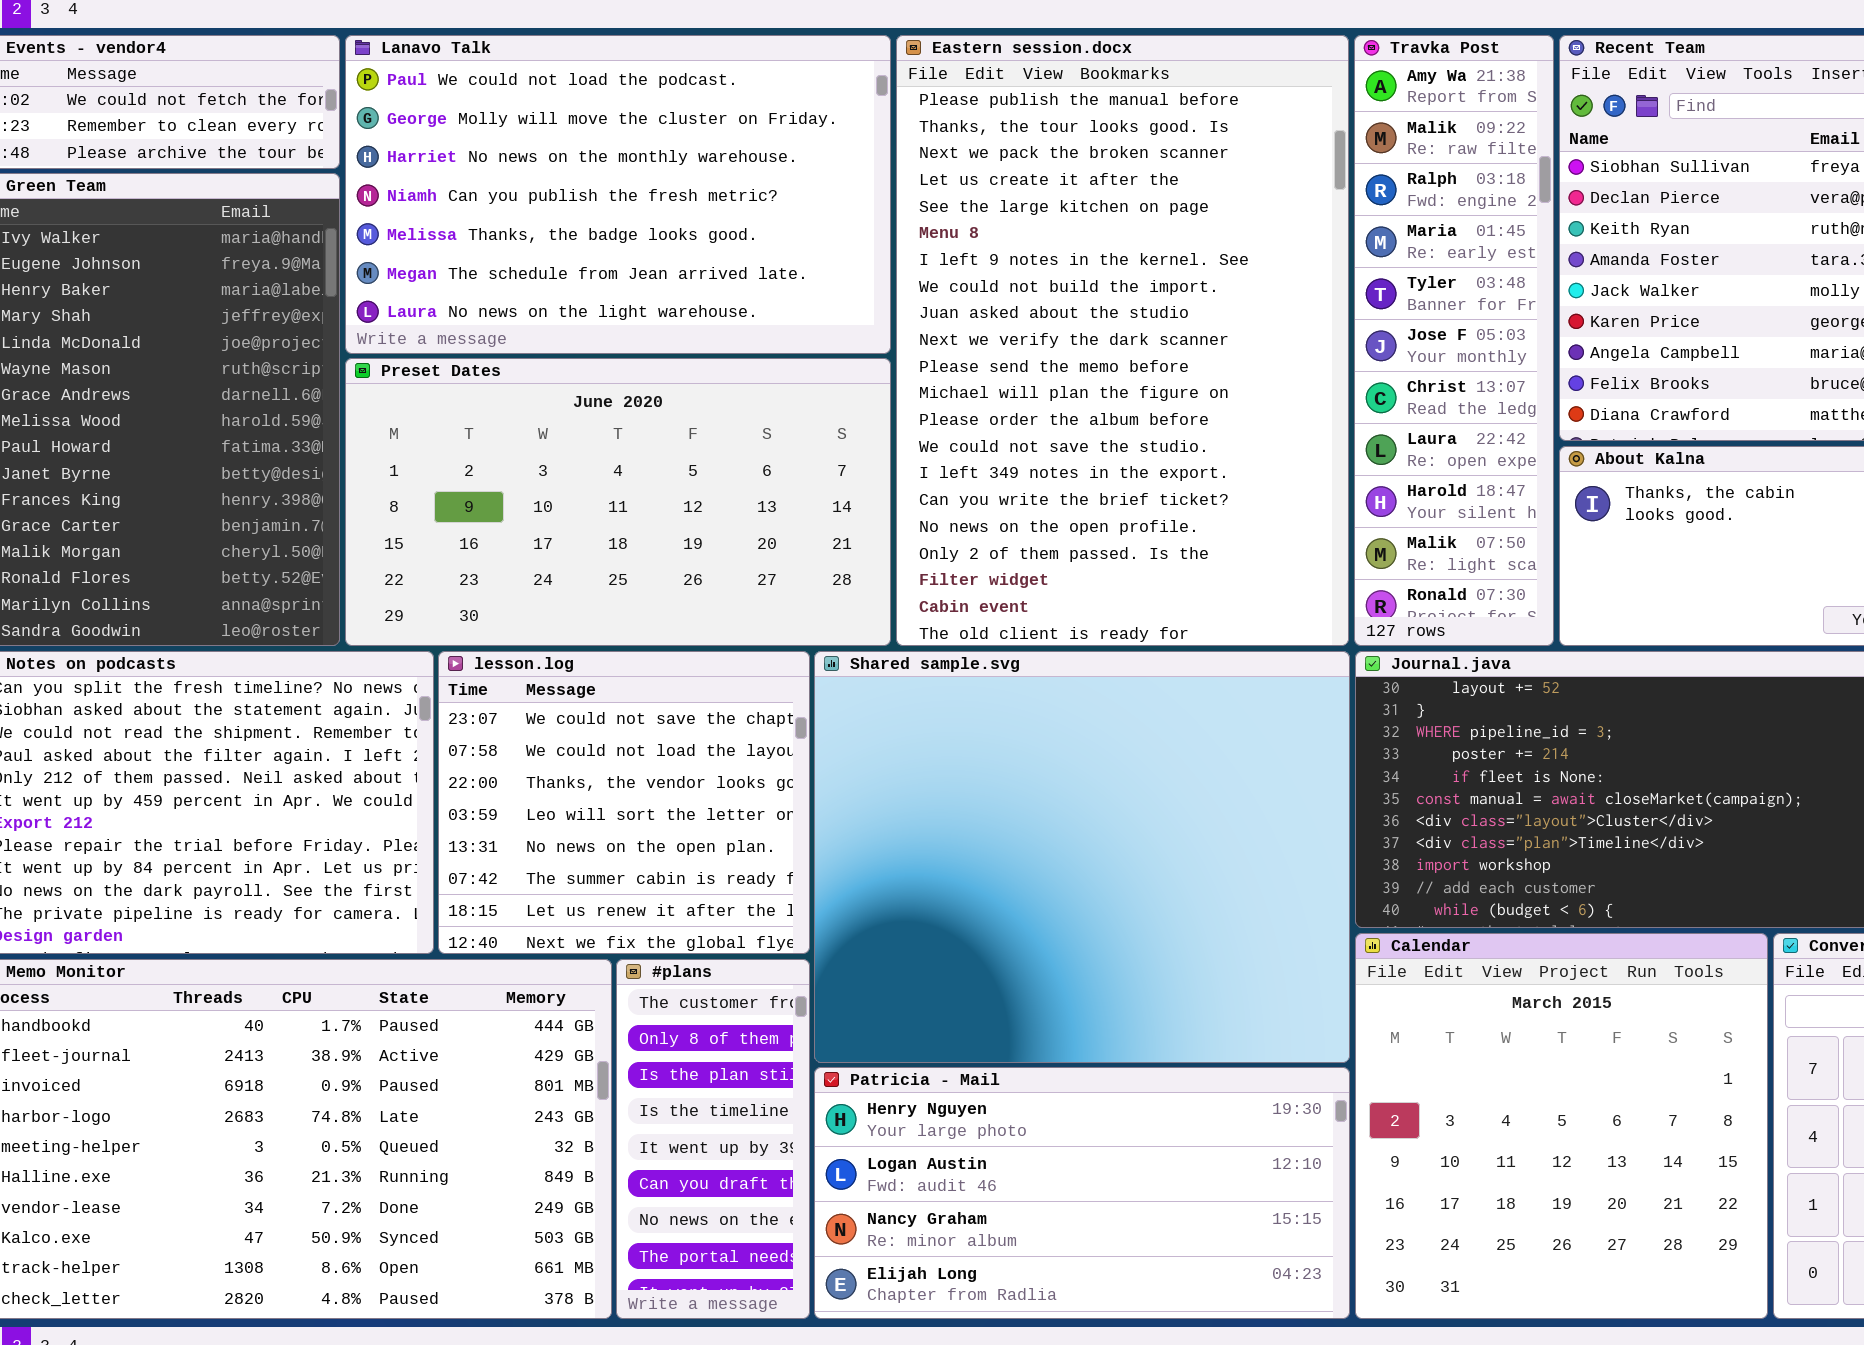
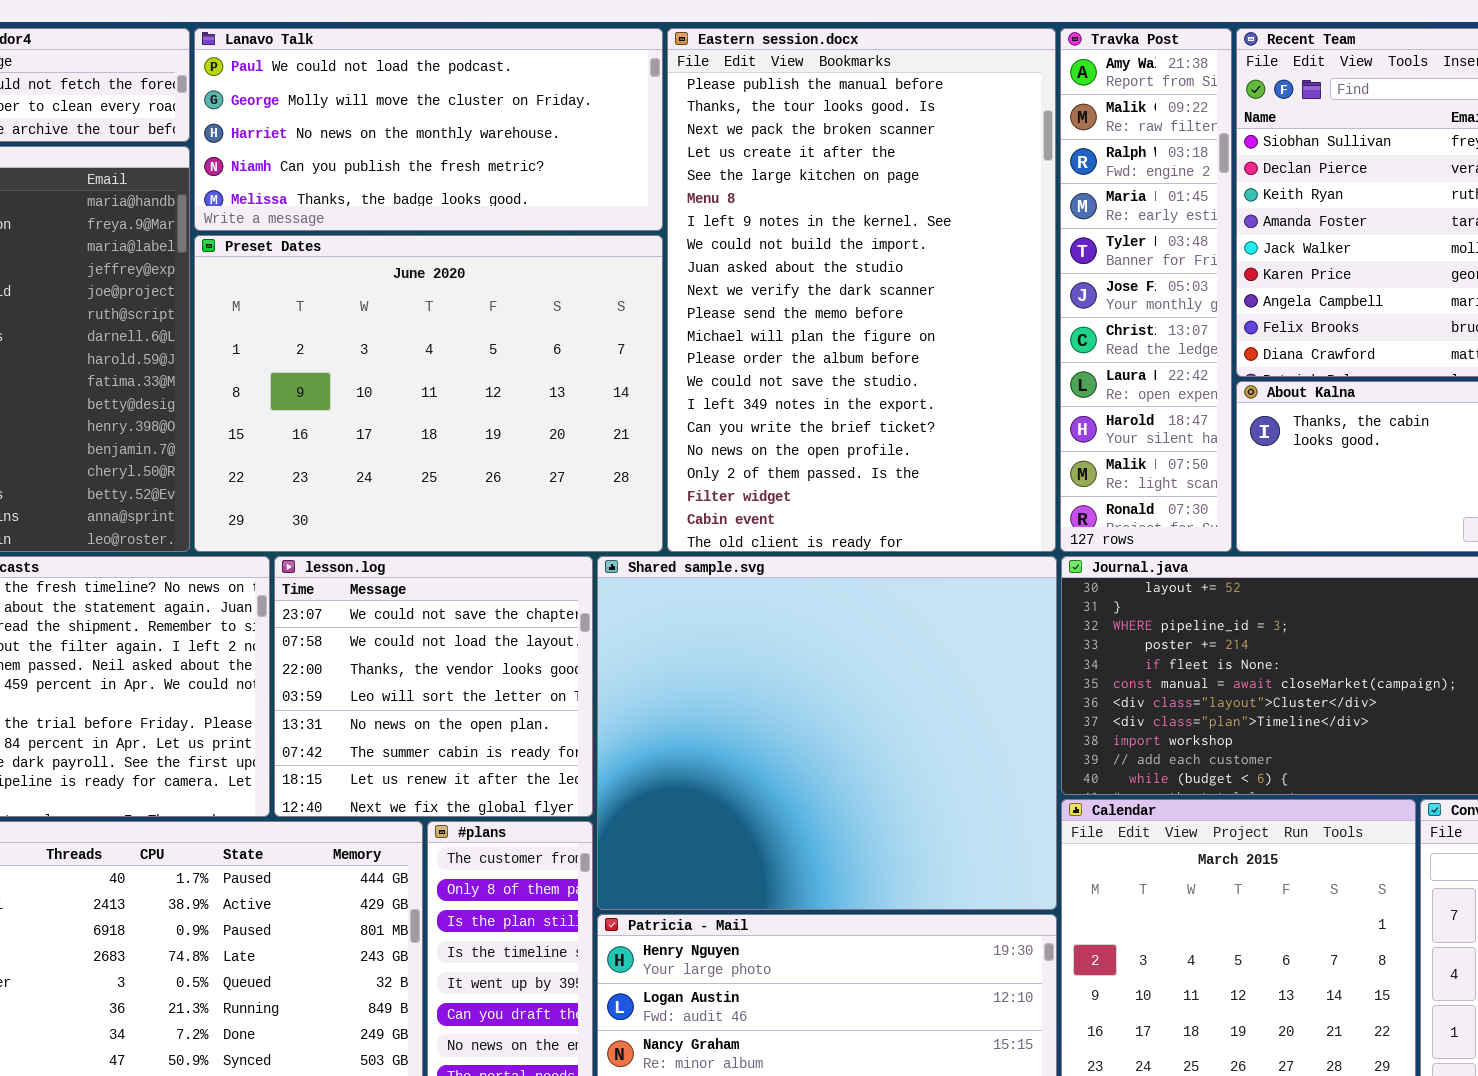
Lanavo Talk: [345,35,891,354] -> [194,28,663,231], resized
Preset Dates: [345,358,891,646] -> [194,235,663,552], resized

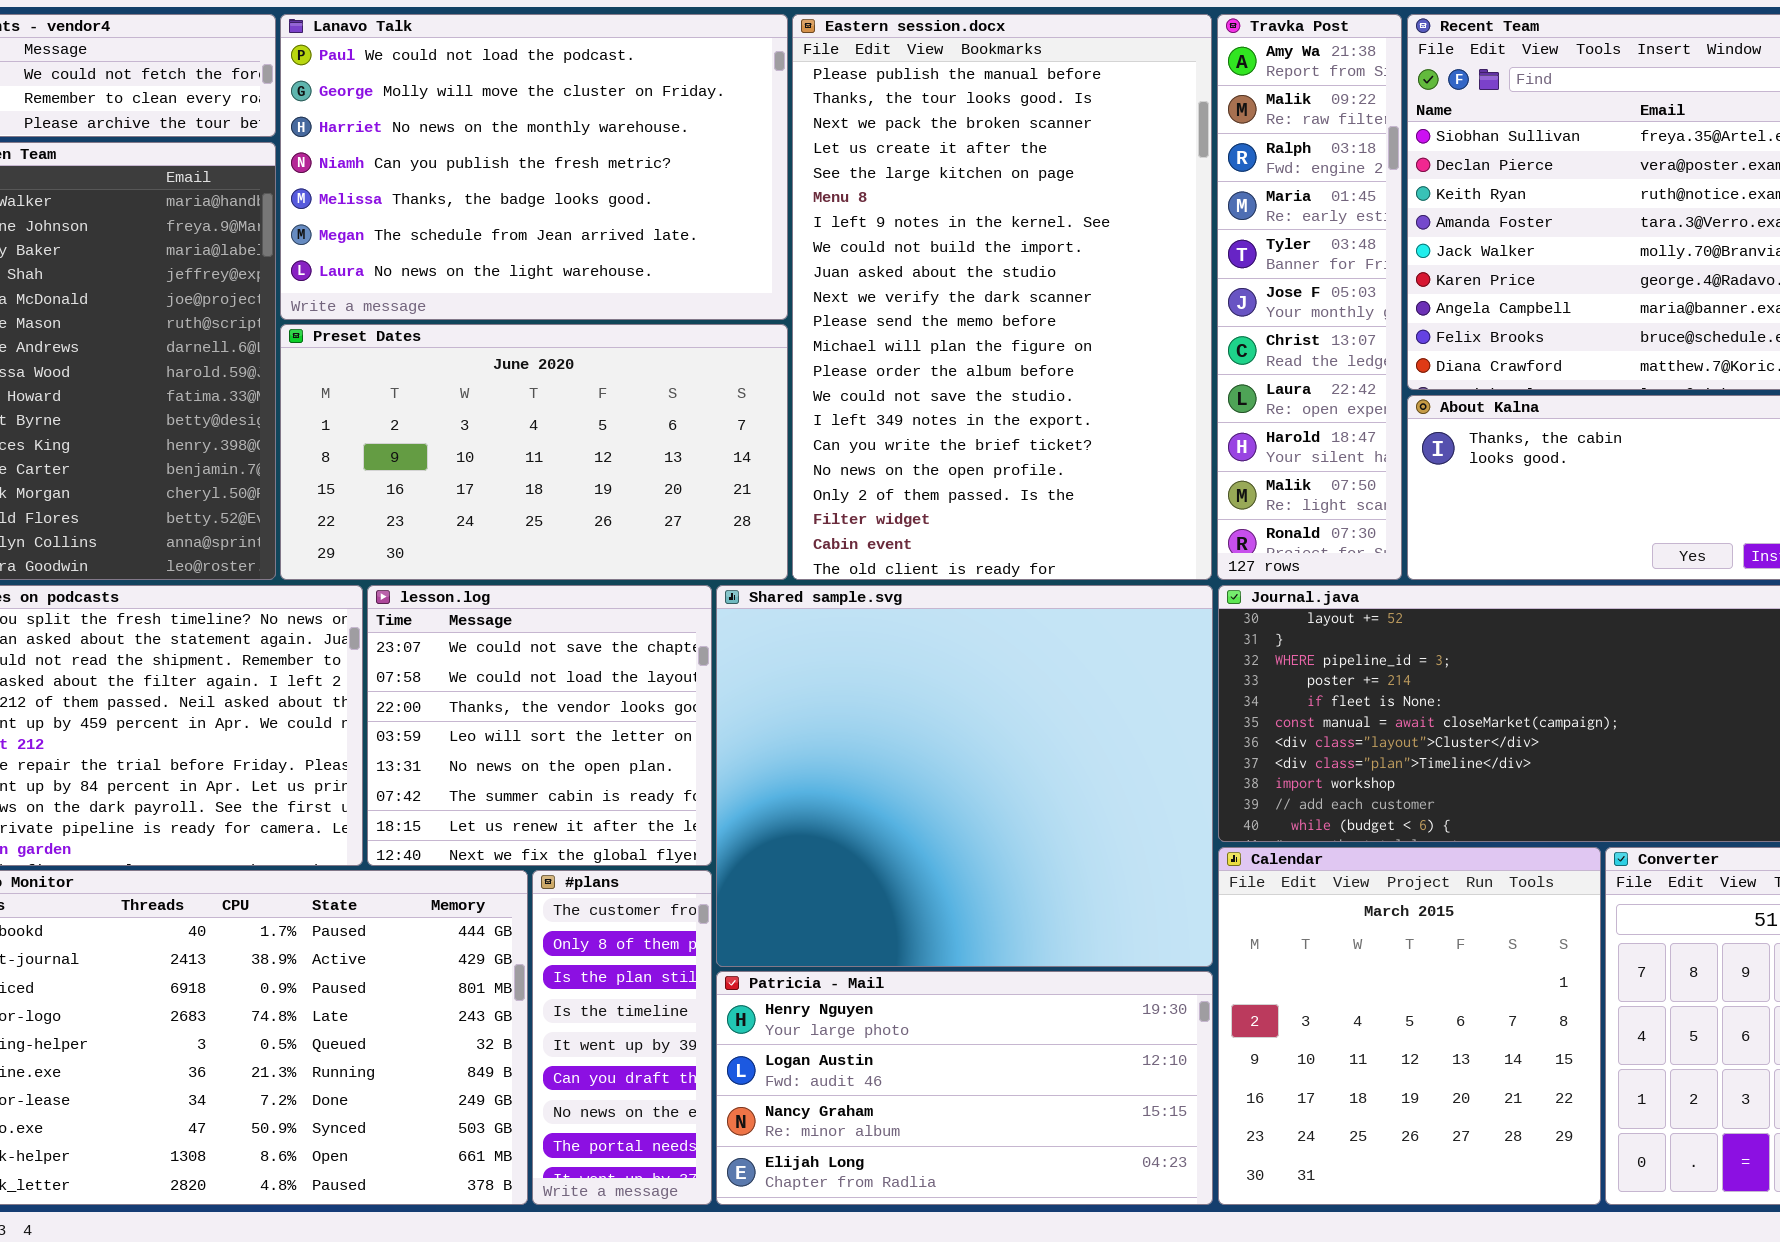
Lanavo Talk: [194,28,663,231] -> [280,14,788,320], resized
Preset Dates: [194,235,663,552] -> [280,324,788,580], resized

